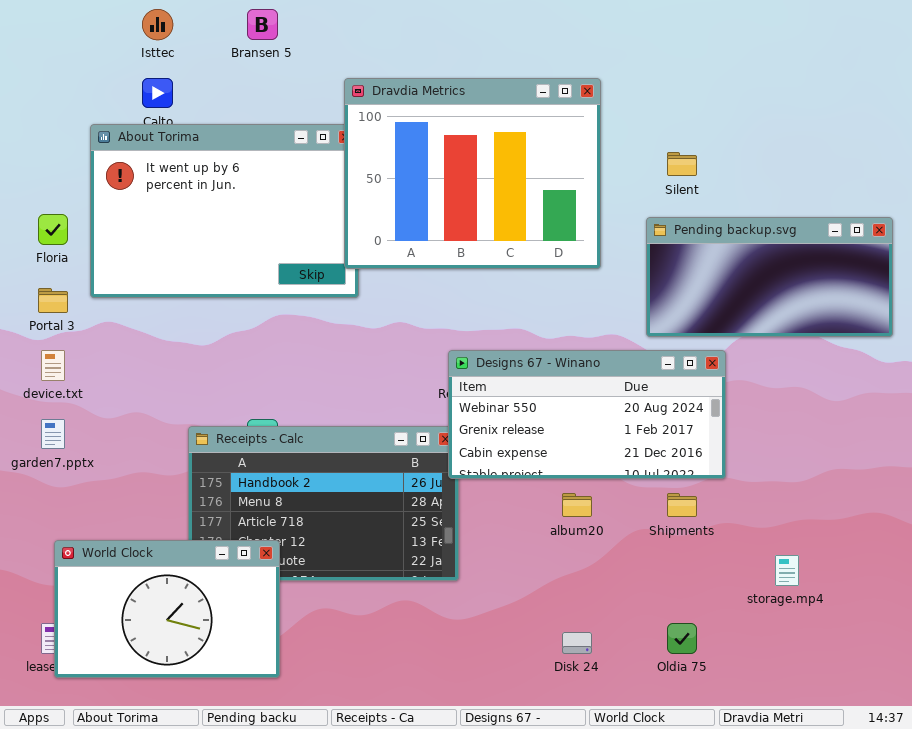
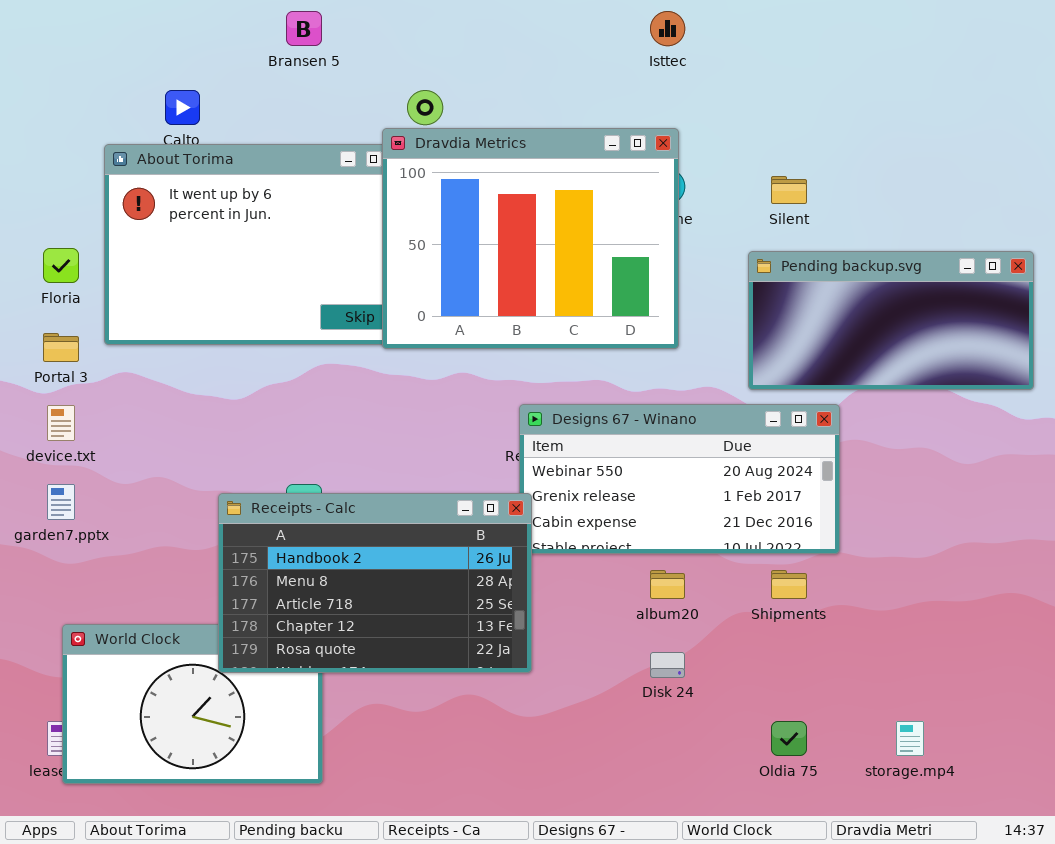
Isttec: [142,9,173,40] -> [650,11,685,46], moved
Dravdia Metrics: [344,78,601,269] -> [382,128,679,349], moved
Receipts - Calc: [188,426,459,581] -> [218,493,532,673], raised
storage.mp4: [775,555,799,586] -> [896,721,924,756], moved
Disk 24: [562,632,592,654] -> [650,652,685,678], moved

